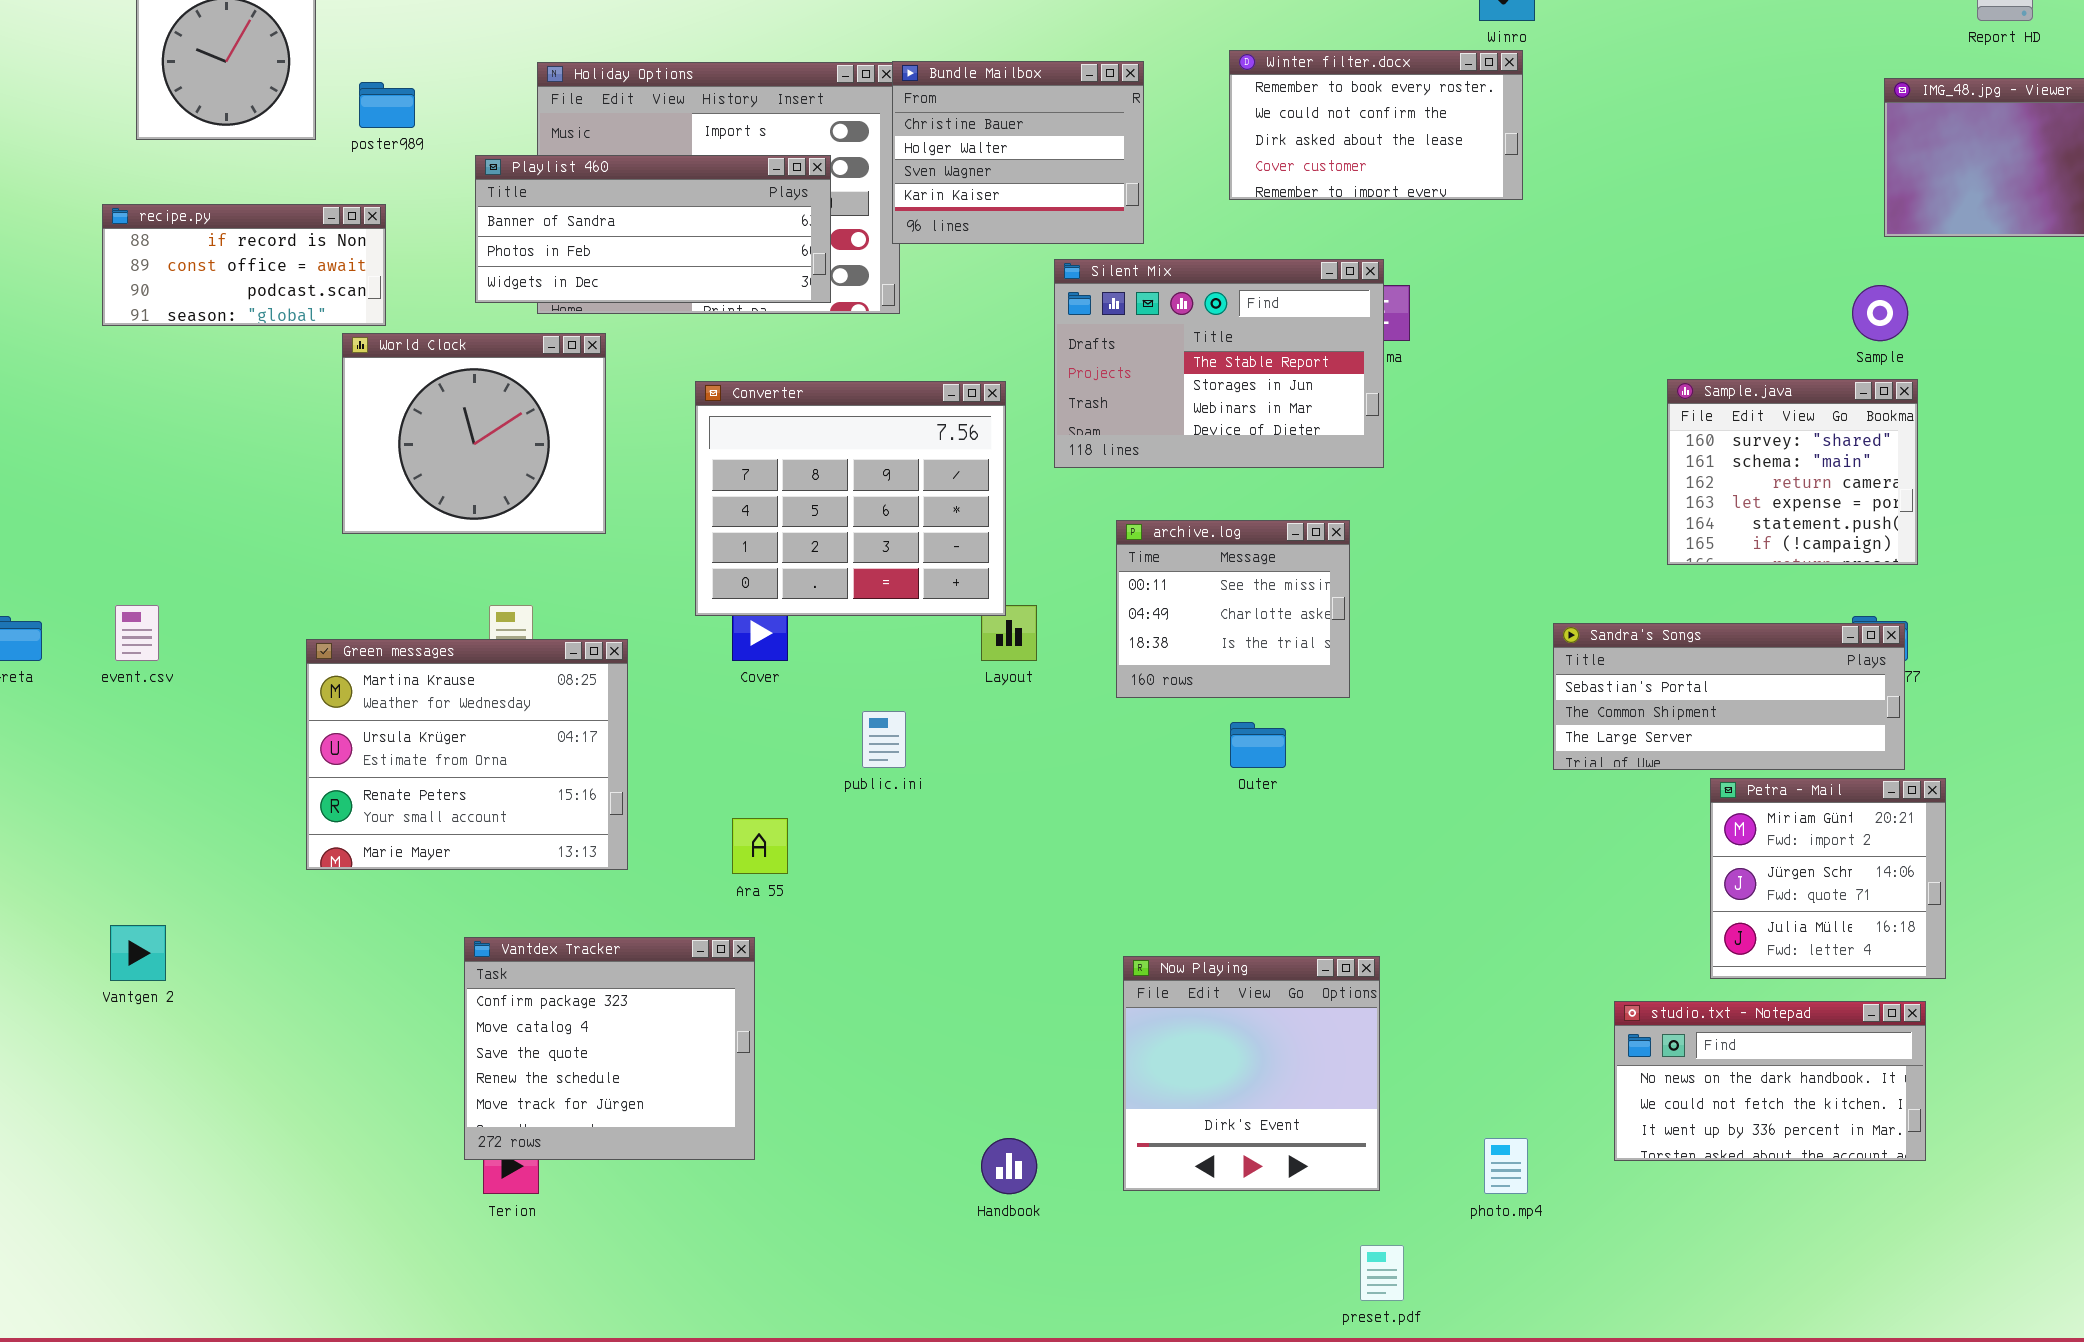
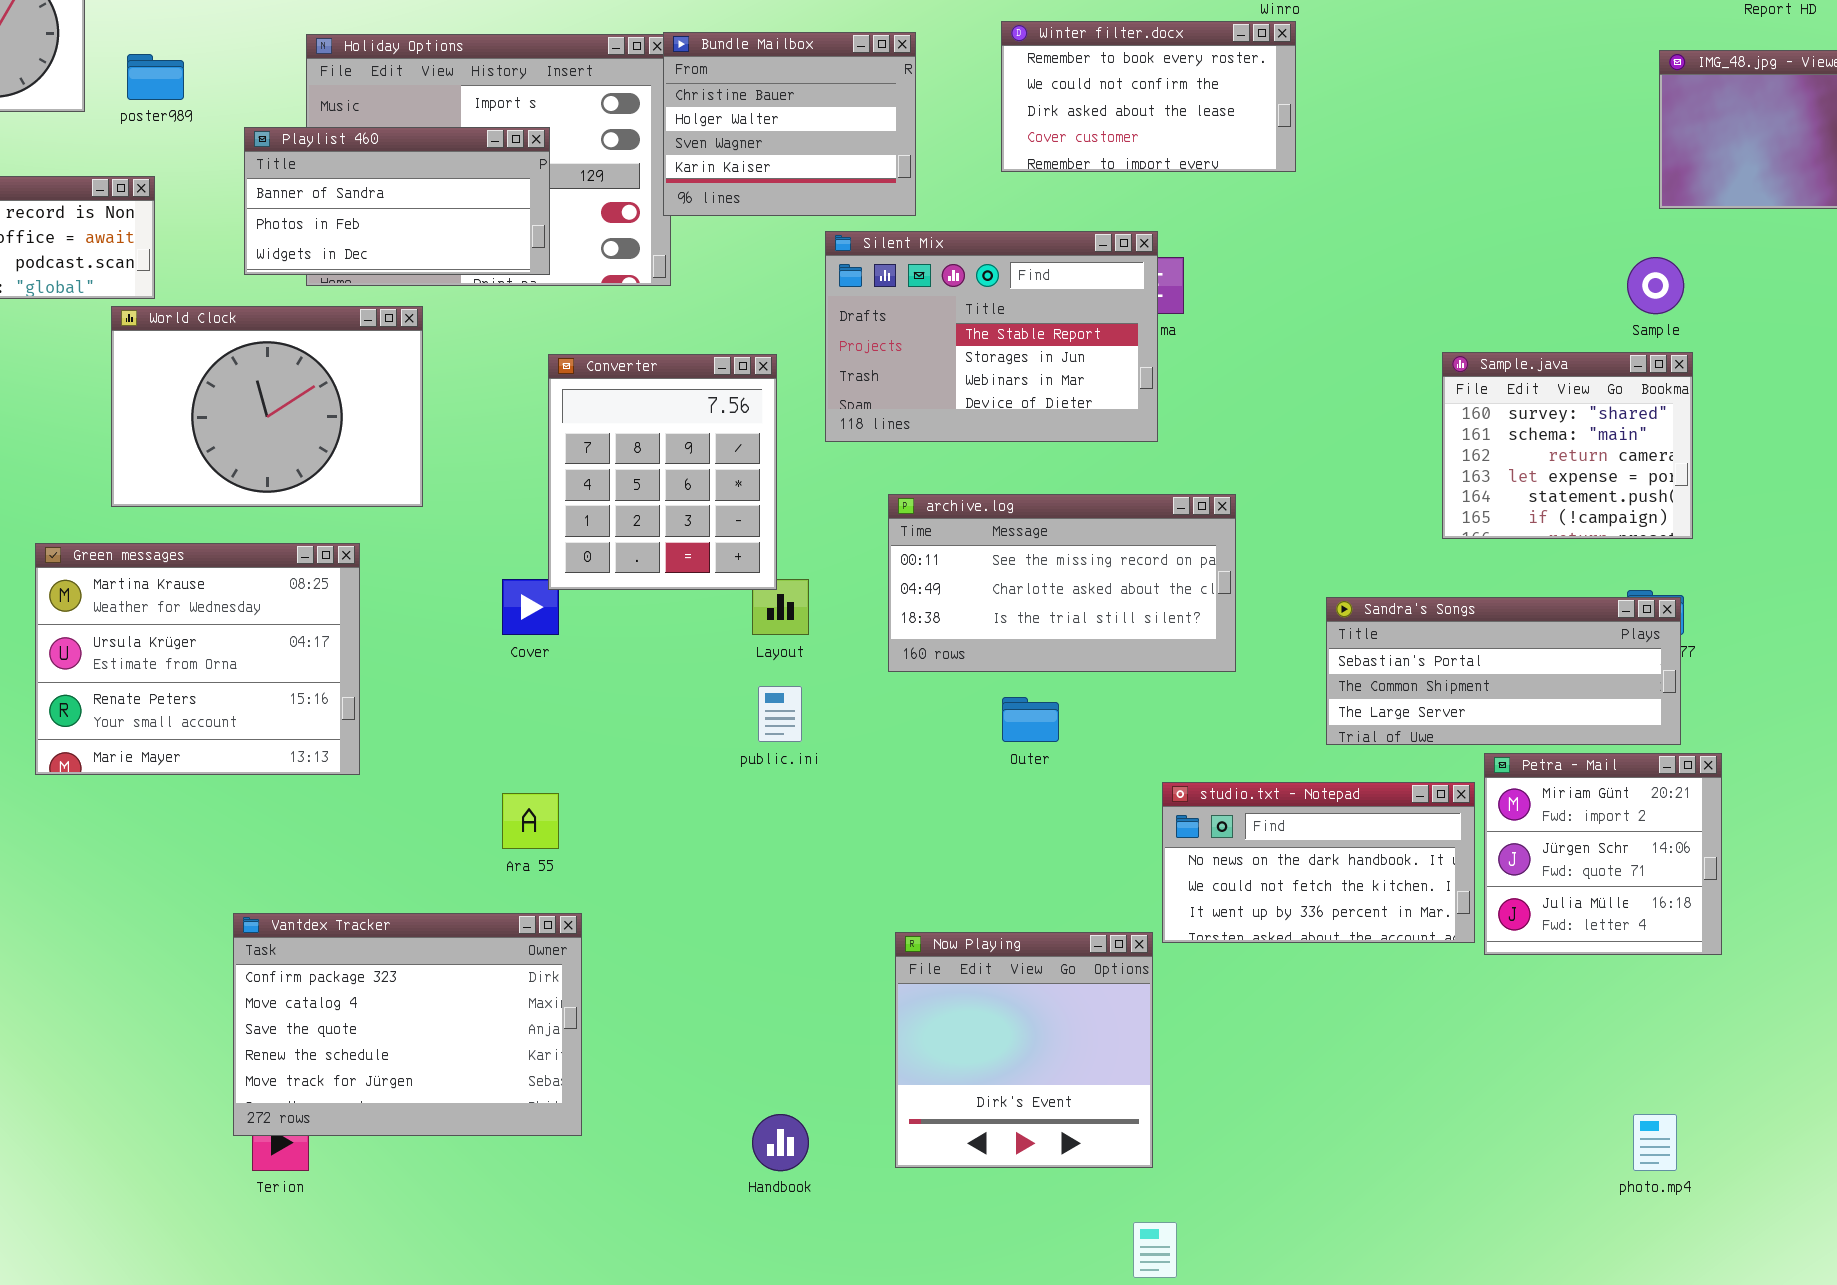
Playlist 460: [475,155,831,303] -> [244,127,550,275], resized
World Clock: [342,333,606,534] -> [111,306,423,507], resized
Converter: [695,381,1006,616] -> [548,354,777,590], resized
archive.log: [1116,520,1350,698] -> [888,494,1236,672], resized
Green messages: [306,639,628,870] -> [35,543,360,775], moved
public.ini: [862,711,906,768] -> [758,686,802,742], moved
Vantdex Tracker: [464,937,755,1160] -> [233,913,582,1136], resized
studio.txt - Notepad: [1614,1001,1926,1161] -> [1162,782,1475,943], moved
photo.mp4: [1484,1138,1528,1194] -> [1633,1114,1677,1171], moved

